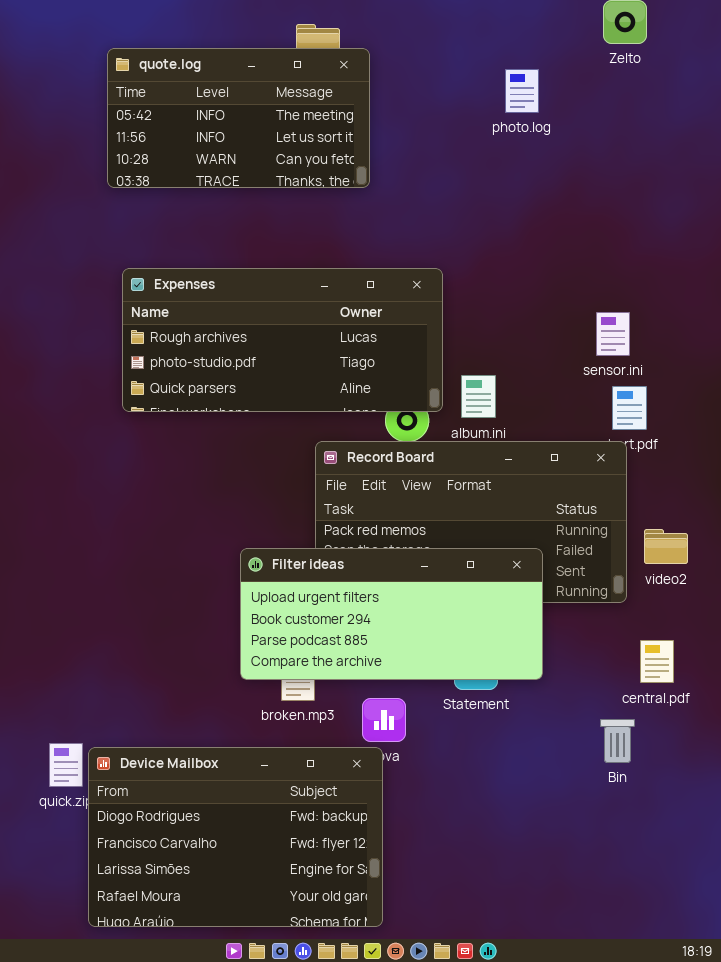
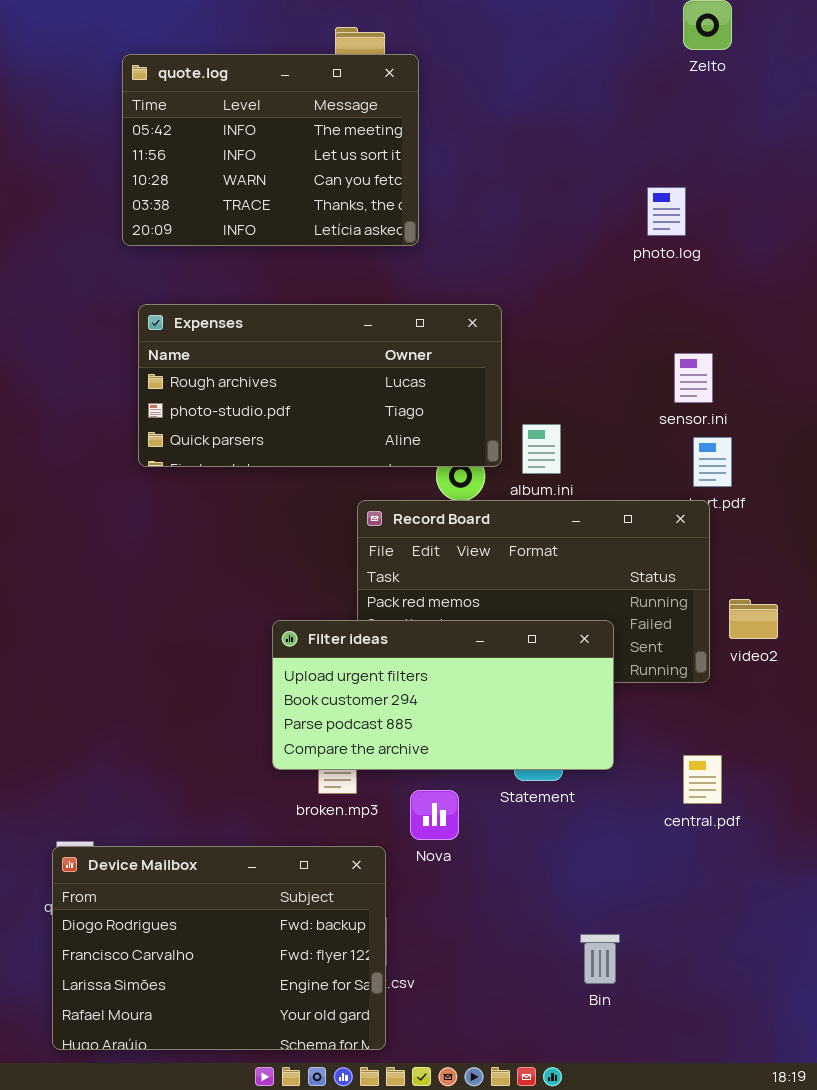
quote.log: [107,48,370,188] -> [122,54,419,246], resized
photo.log: [505,69,539,113] -> [647,187,686,236], moved
central.pdf: [640,640,674,683] -> [683,755,722,804], moved
Bin: [600,719,635,763] -> [580,934,620,984], moved
Device Mailbox: [88,747,383,927] -> [52,846,386,1050], moved

